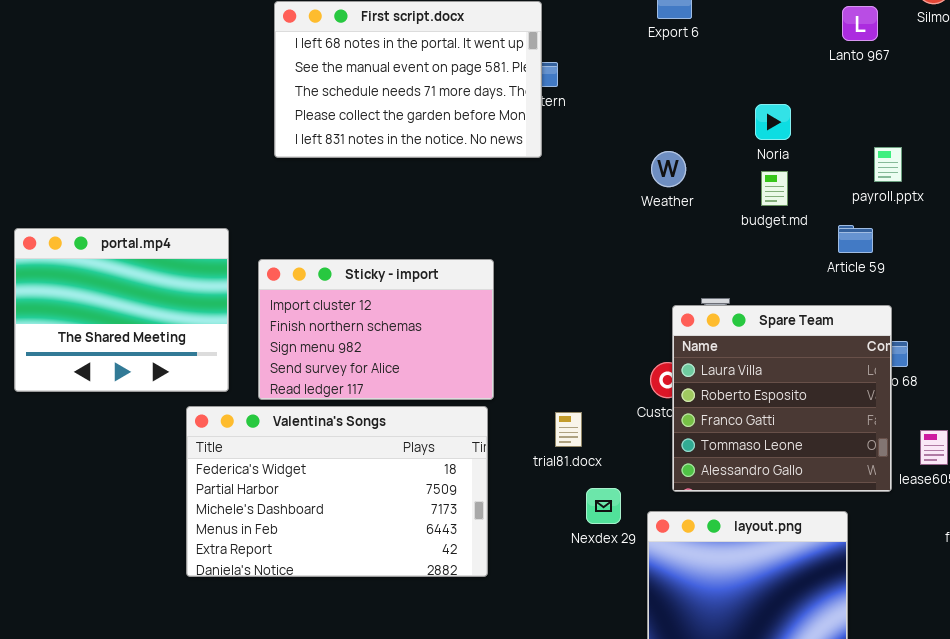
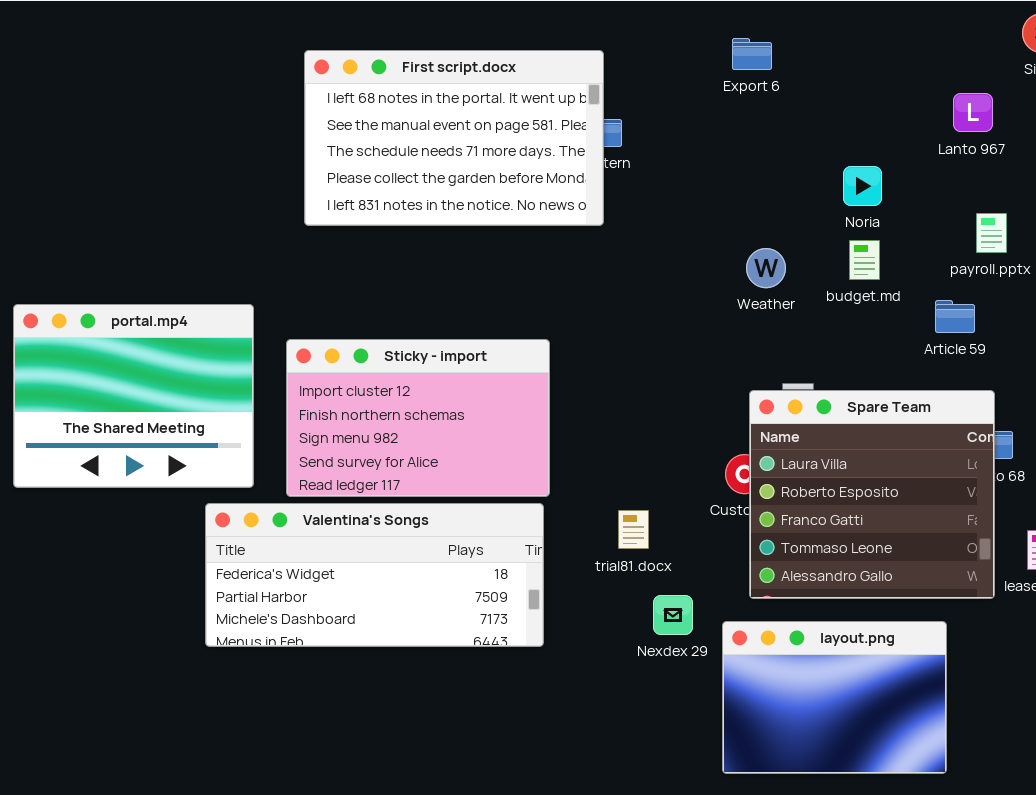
Lanto 967: [842,6,878,41] -> [953,93,993,132], moved
Weather: [651,151,686,187] -> [746,248,786,288], moved
Valentina's Songs: [186,406,488,577] -> [205,503,544,647], resized

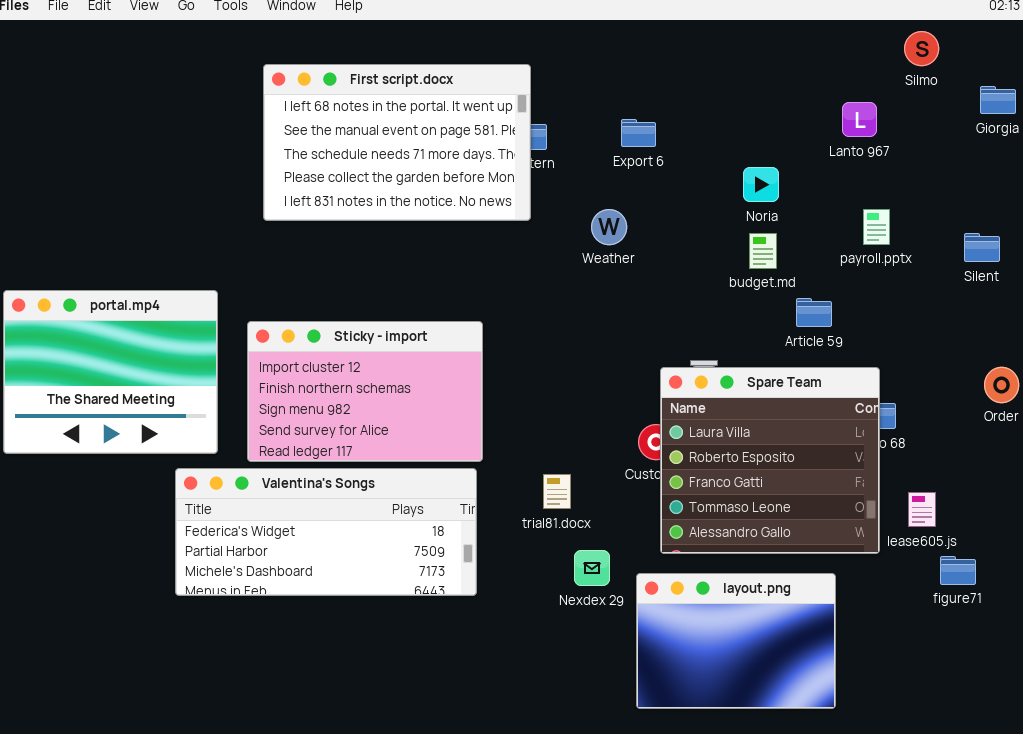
Export 6: [732,38,772,70] -> [621,119,656,147], moved
Weather: [746,248,786,288] -> [591,209,627,245], moved
Article 59: [935,300,975,333] -> [796,298,832,327], moved

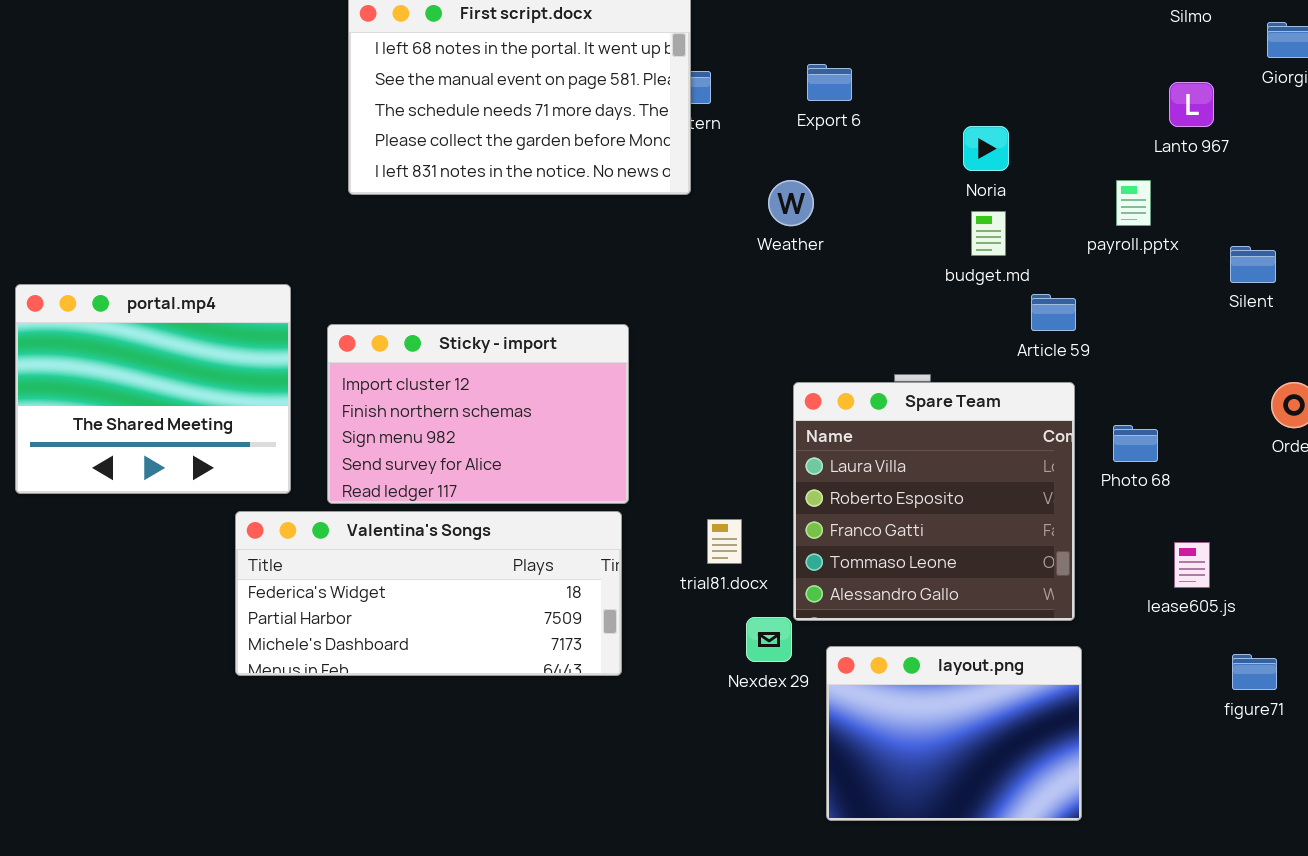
Lanto 967: [842,102,877,137] -> [1169,82,1214,127], moved
Silent: [964,233,1000,262] -> [1230,246,1276,283], moved
Spare Team: [660,367,880,554] -> [793,382,1075,621], moved
figure71: [940,556,976,585] -> [1232,654,1277,690], moved

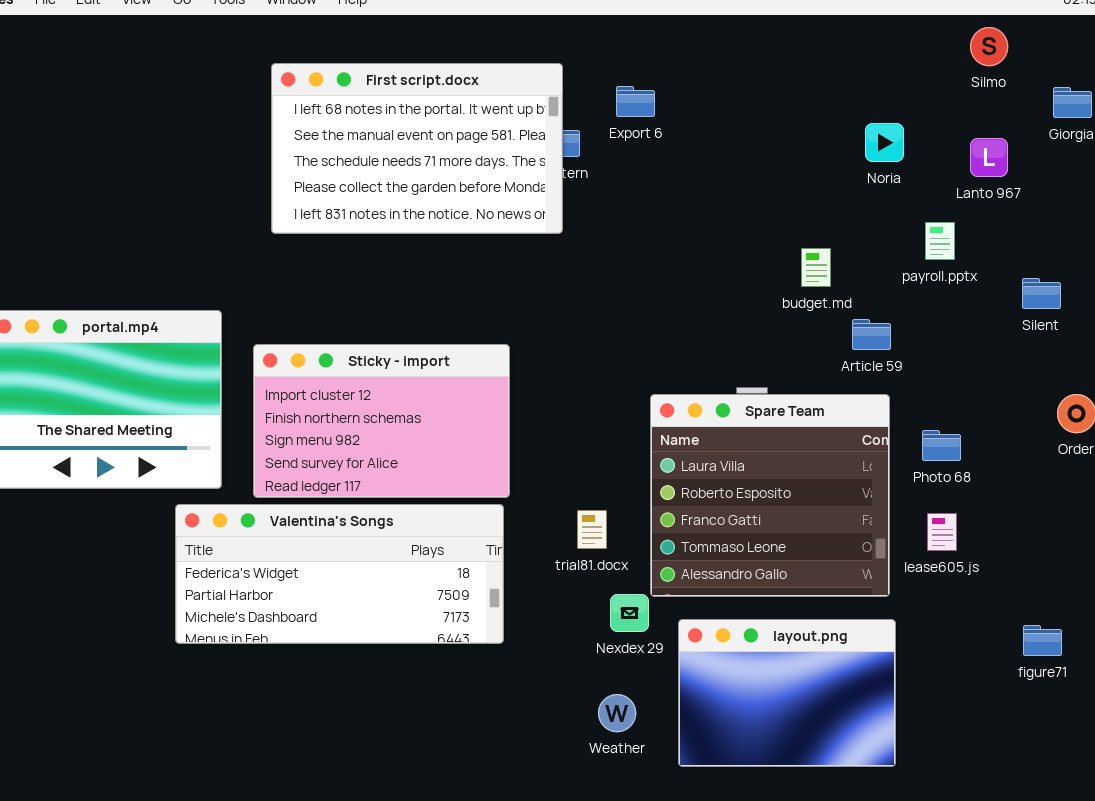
Export 6: [807,64,852,101] -> [616,86,655,117], moved
Noria: [963,126,1009,171] -> [865,123,904,162], moved
Weather: [768,180,814,226] -> [598,694,636,732], moved
lease605.js: [1174,542,1210,588] -> [927,513,957,551], moved

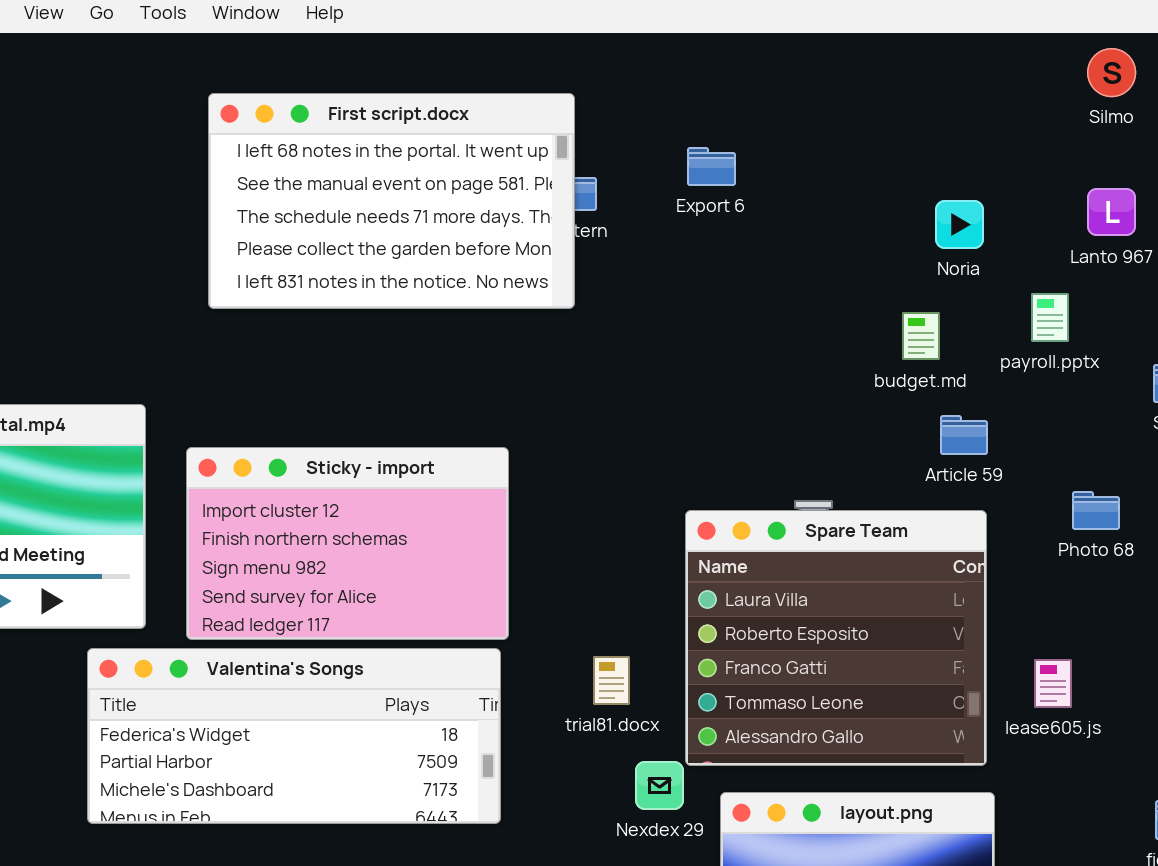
Export 6: [616,86,655,117] -> [687,147,736,186], moved
Noria: [865,123,904,162] -> [935,200,984,249], moved
budget.md: [801,248,831,287] -> [902,312,940,360], moved
Photo 68: [922,430,961,461] -> [1072,491,1120,530], moved

